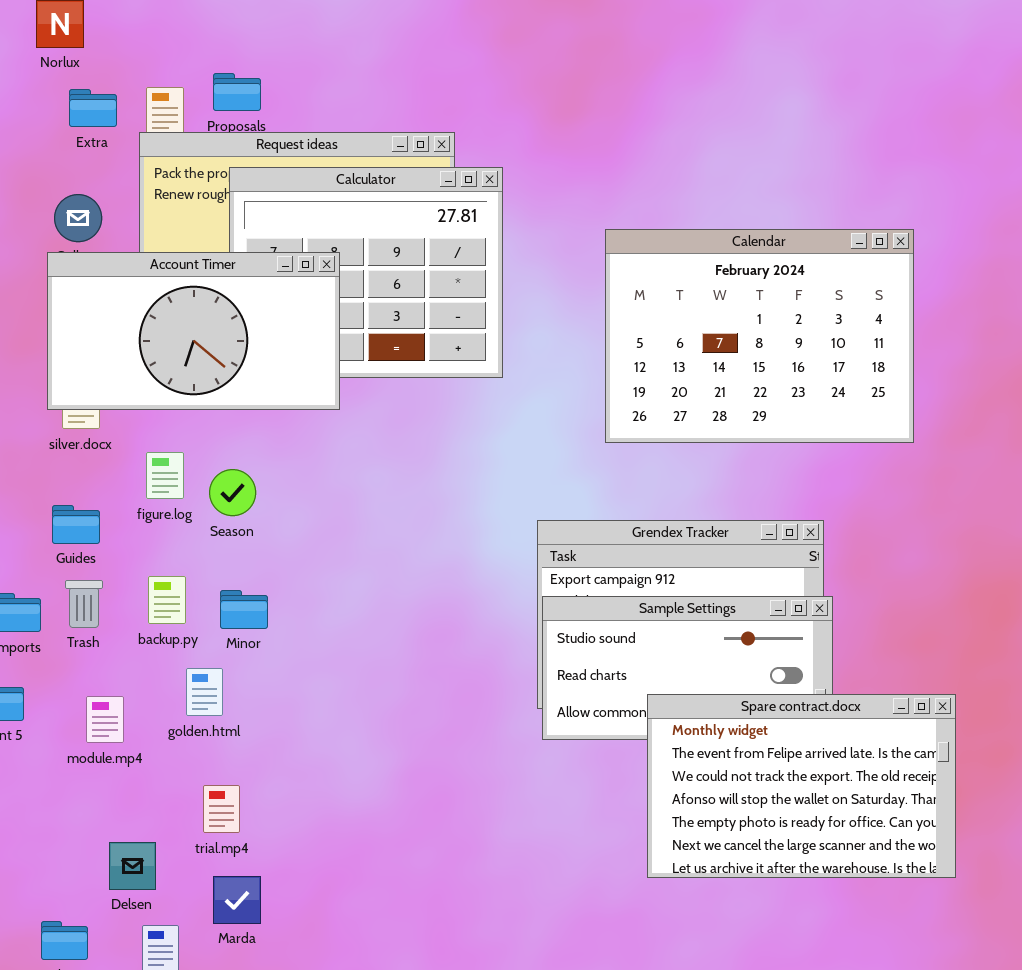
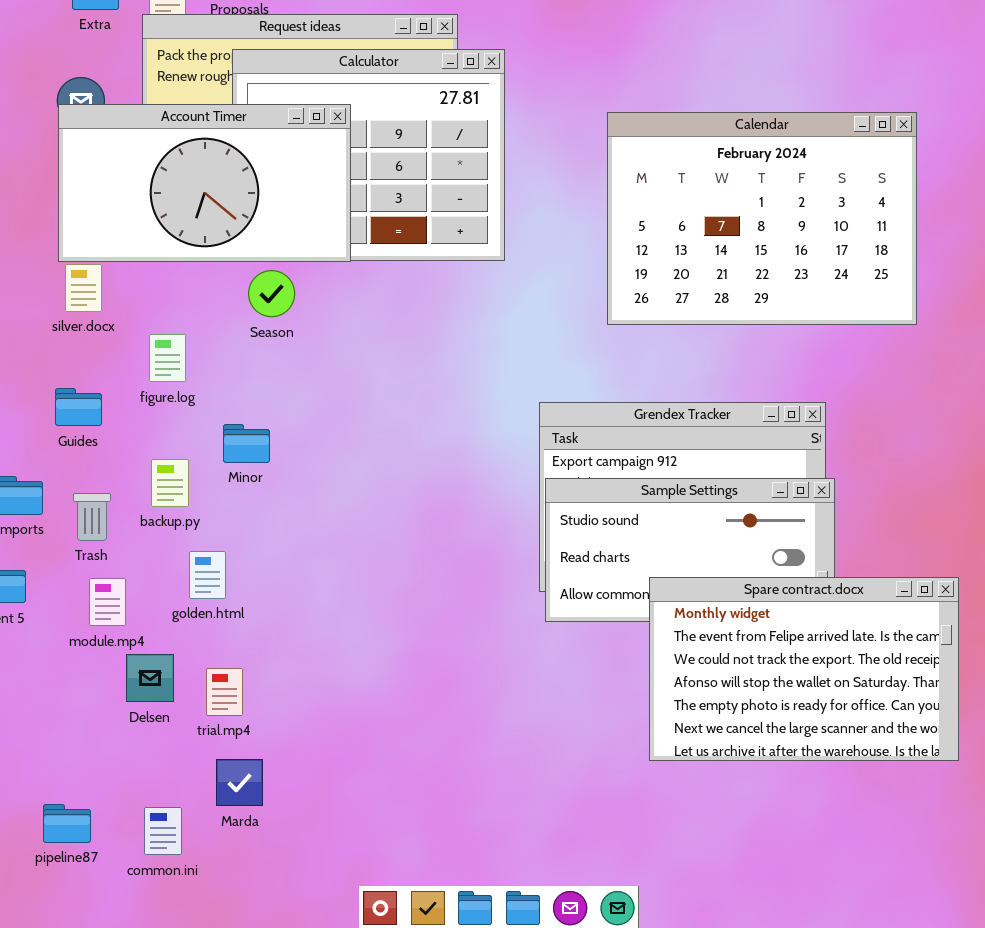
Account Timer: [47,252,340,410] -> [58,104,351,262], moved
Season: [209,469,256,516] -> [248,270,295,317], moved
Trash: [65,580,103,628] -> [73,493,111,541], moved
Minor: [220,590,268,629] -> [223,424,270,463], moved
Delsen: [109,842,156,890] -> [126,654,174,702], moved

